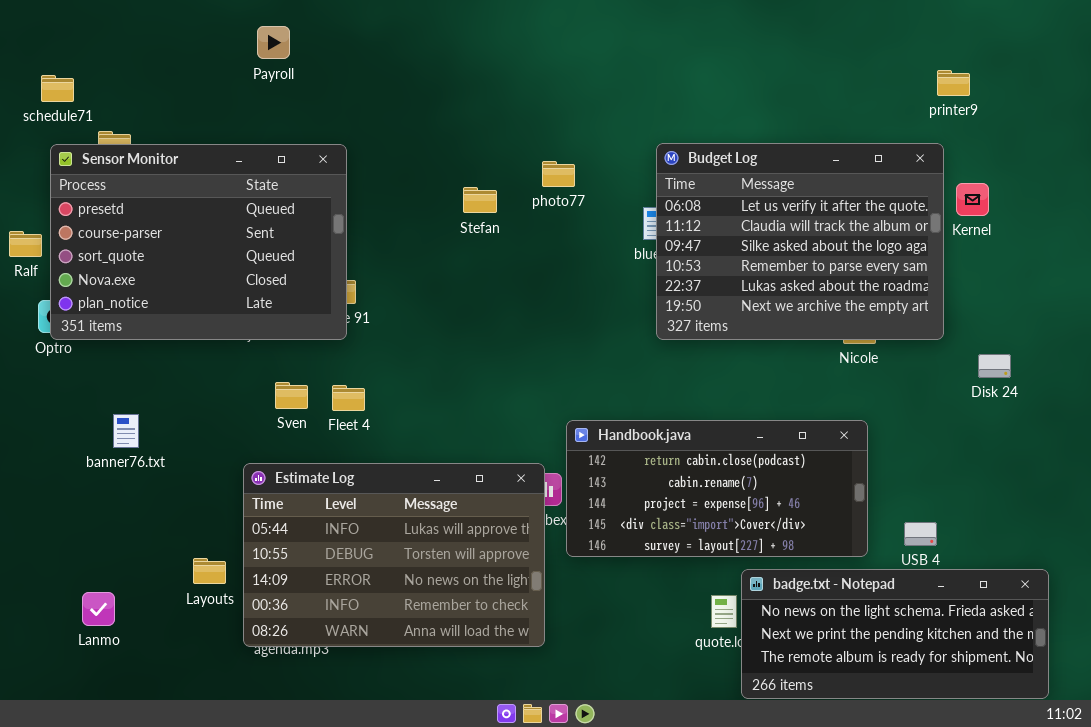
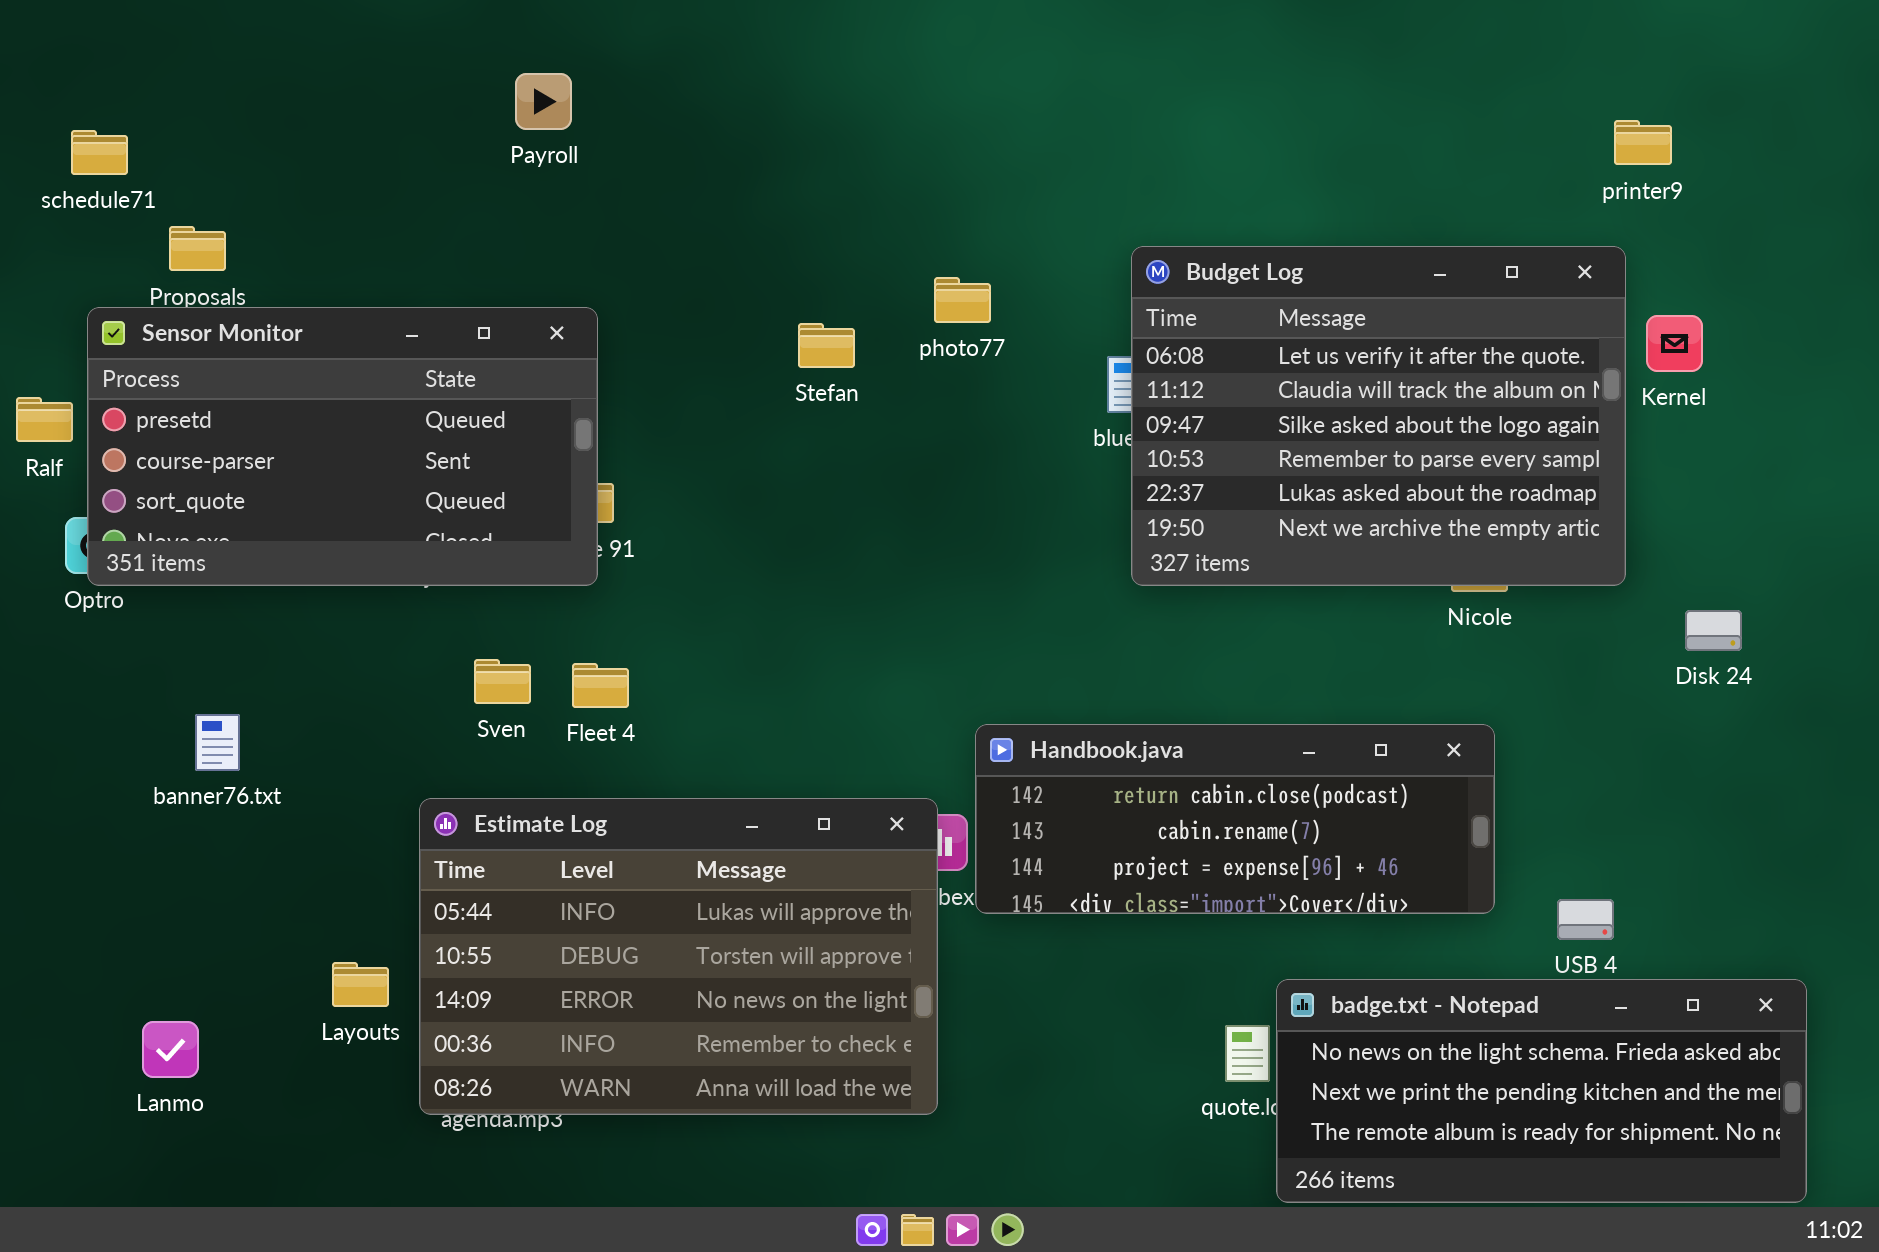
Payroll: [257,26,290,59] -> [515,73,572,130], moved
Sensor Monitor: [50,144,347,340] -> [87,307,598,586], resized
Handbook.java: [566,420,868,557] -> [975,724,1495,914], resized

